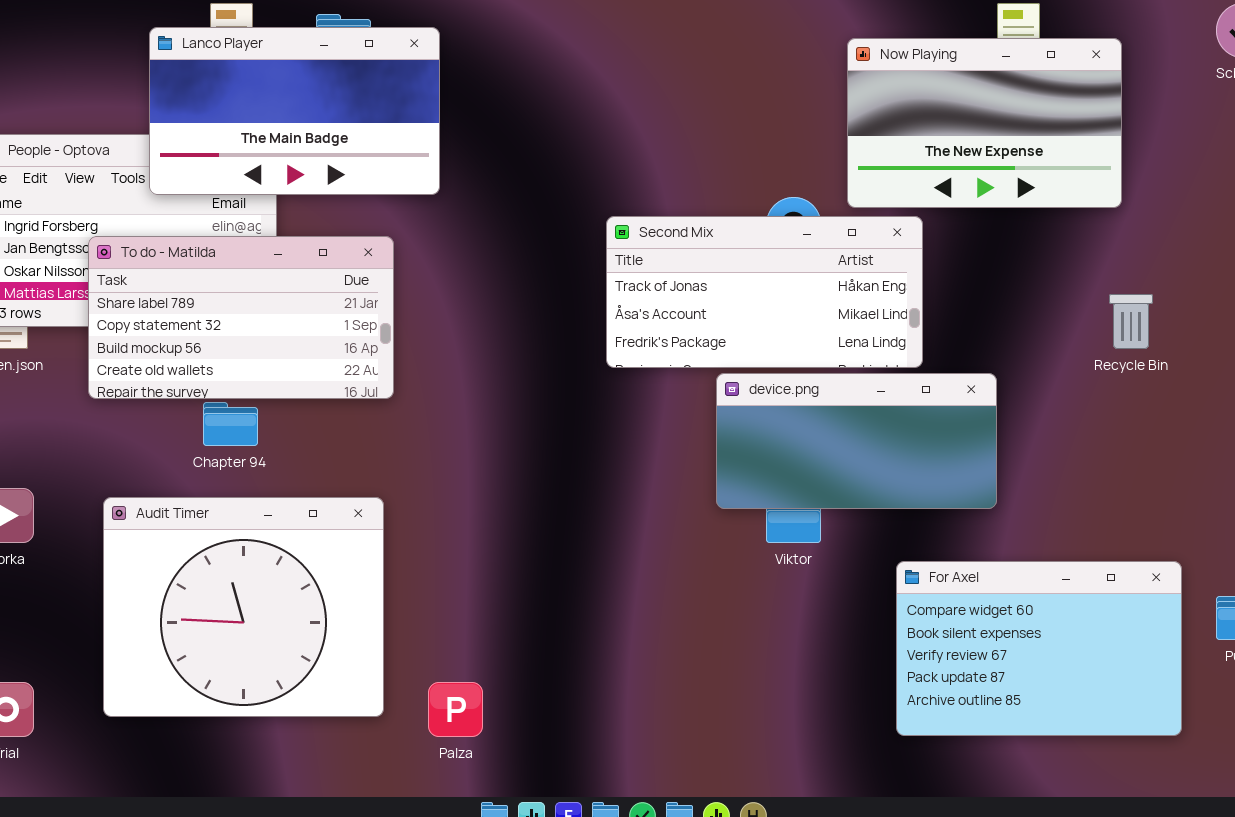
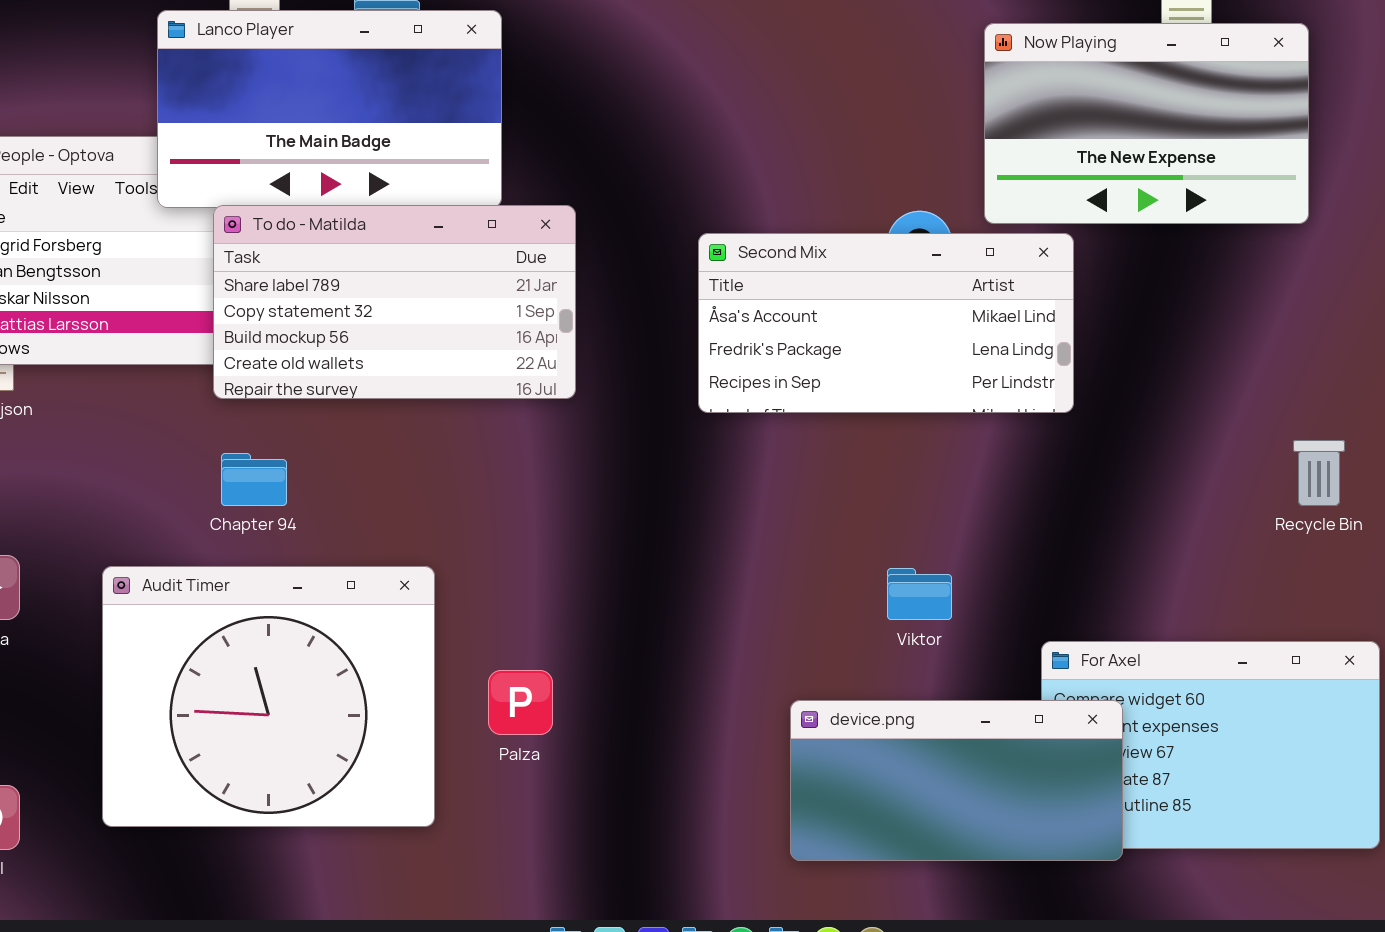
Second Mix: [606,216,923,368] -> [698,233,1074,413], scrolled down 1 row
To do - Matilda: [88,236,394,399] -> [213,205,576,399], moved
Recycle Bin: [1109,294,1153,349] -> [1293,440,1345,506], moved
device.png: [716,373,997,509] -> [790,700,1123,861], moved
Palza: [428,682,483,737] -> [488,670,553,735], moved

